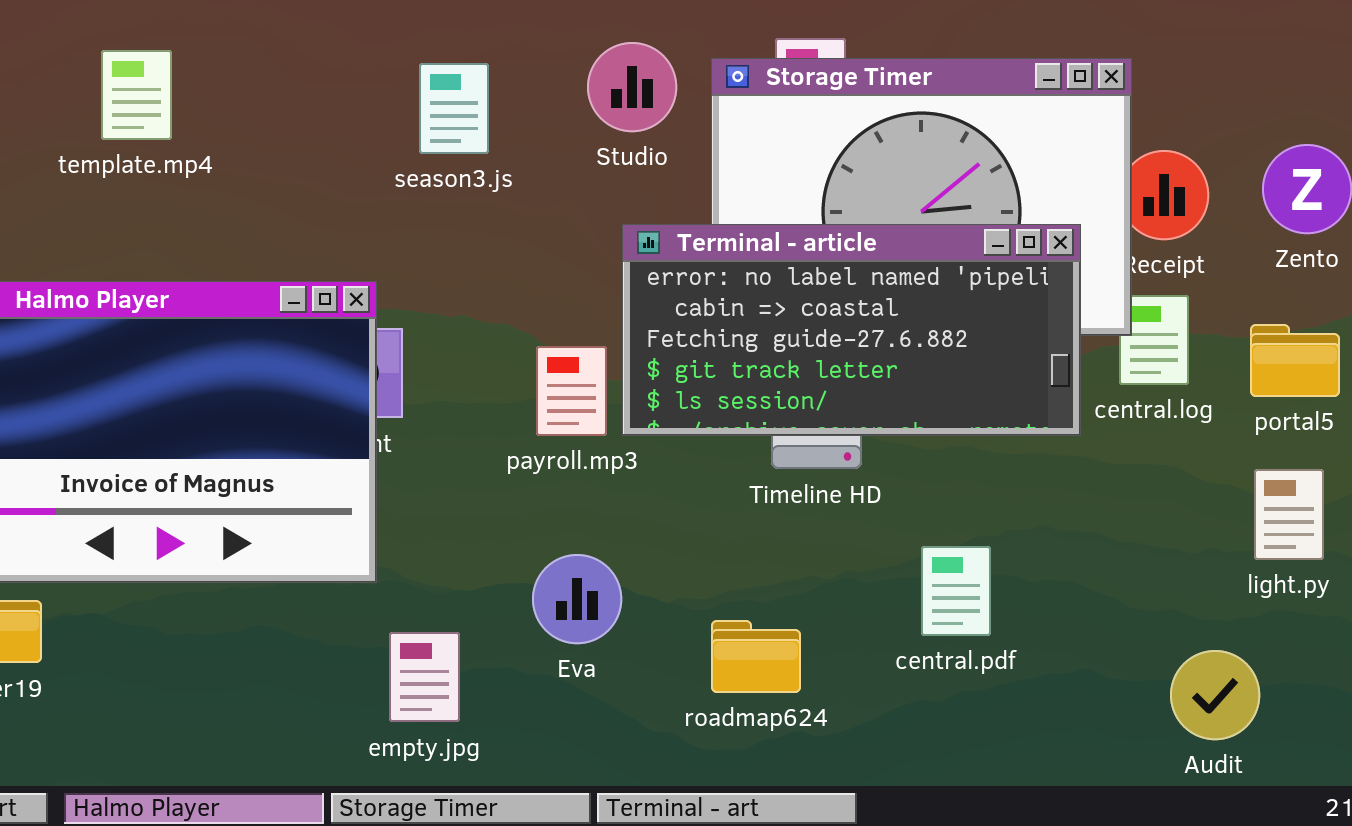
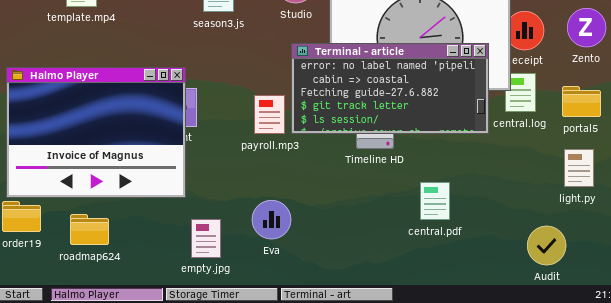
Eva: [532,554,622,644] -> [252,200,291,239], moved
roadmap624: [711,620,801,693] -> [70,214,109,245], moved

